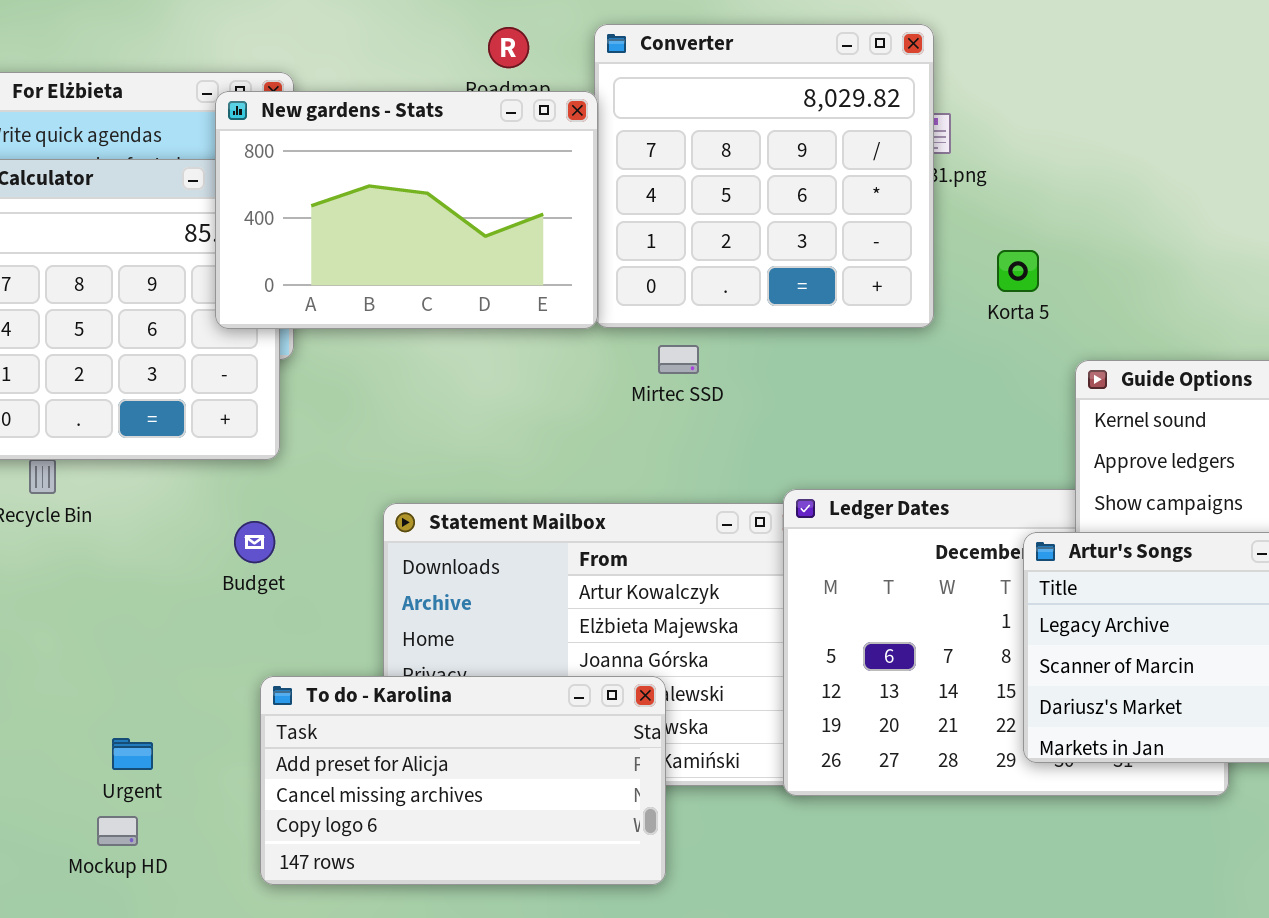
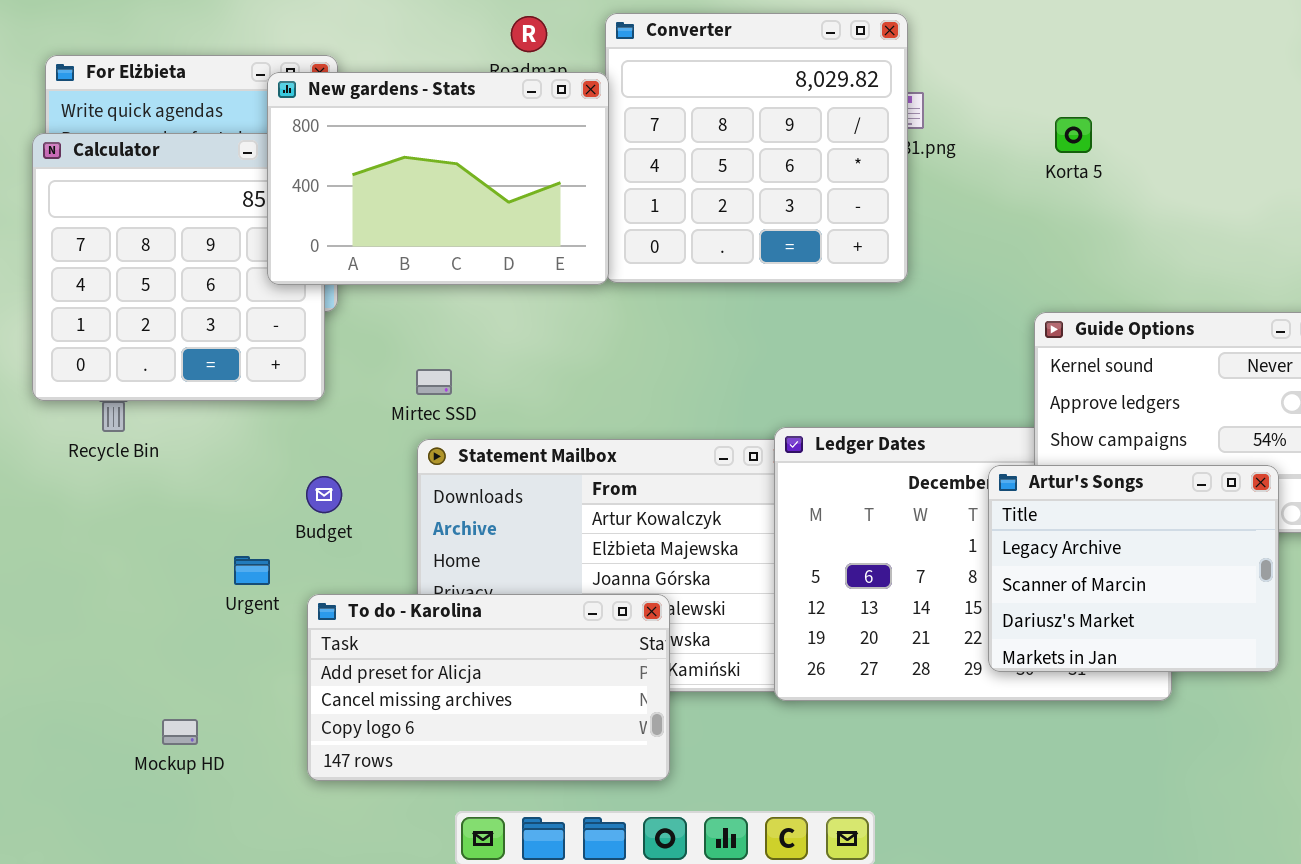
Korta 5: [997,250,1039,292] -> [1055,117,1092,153], moved
Mirtec SSD: [658,345,699,374] -> [416,369,452,395], moved
Budget: [234,521,275,563] -> [306,476,342,513], moved
Urgent: [112,738,153,770] -> [234,556,270,585], moved

